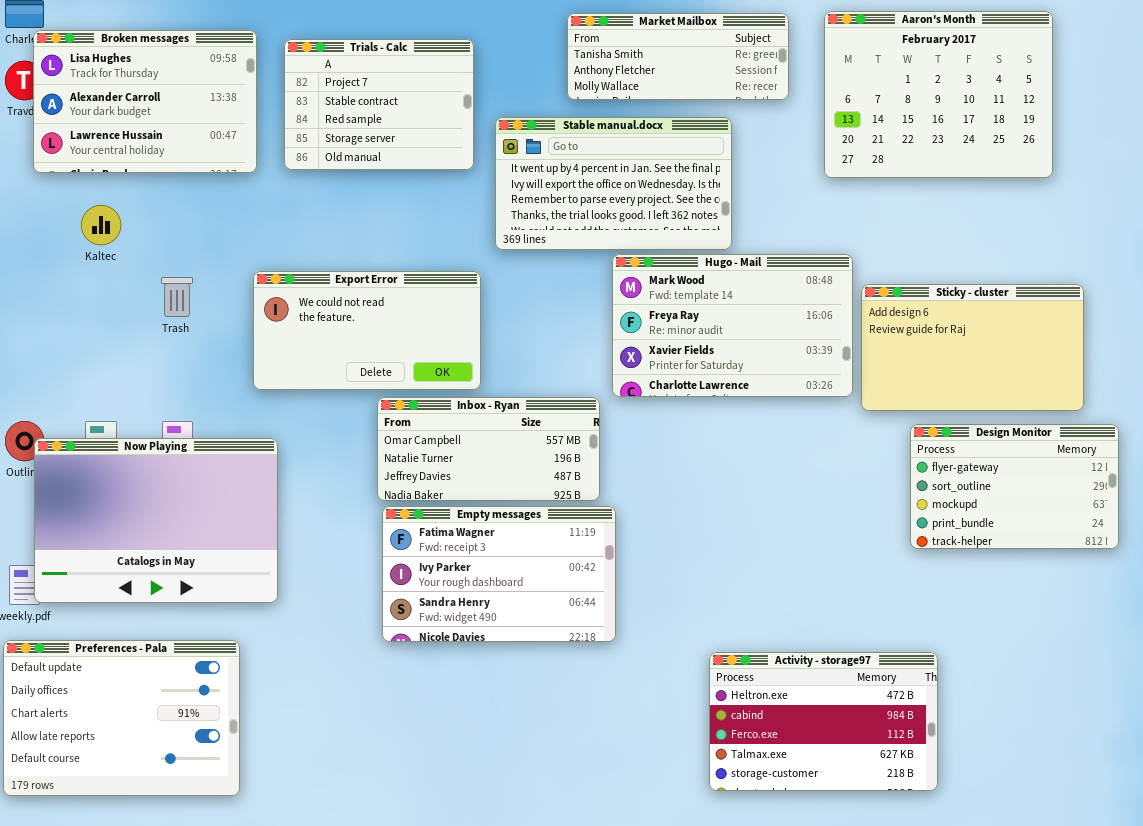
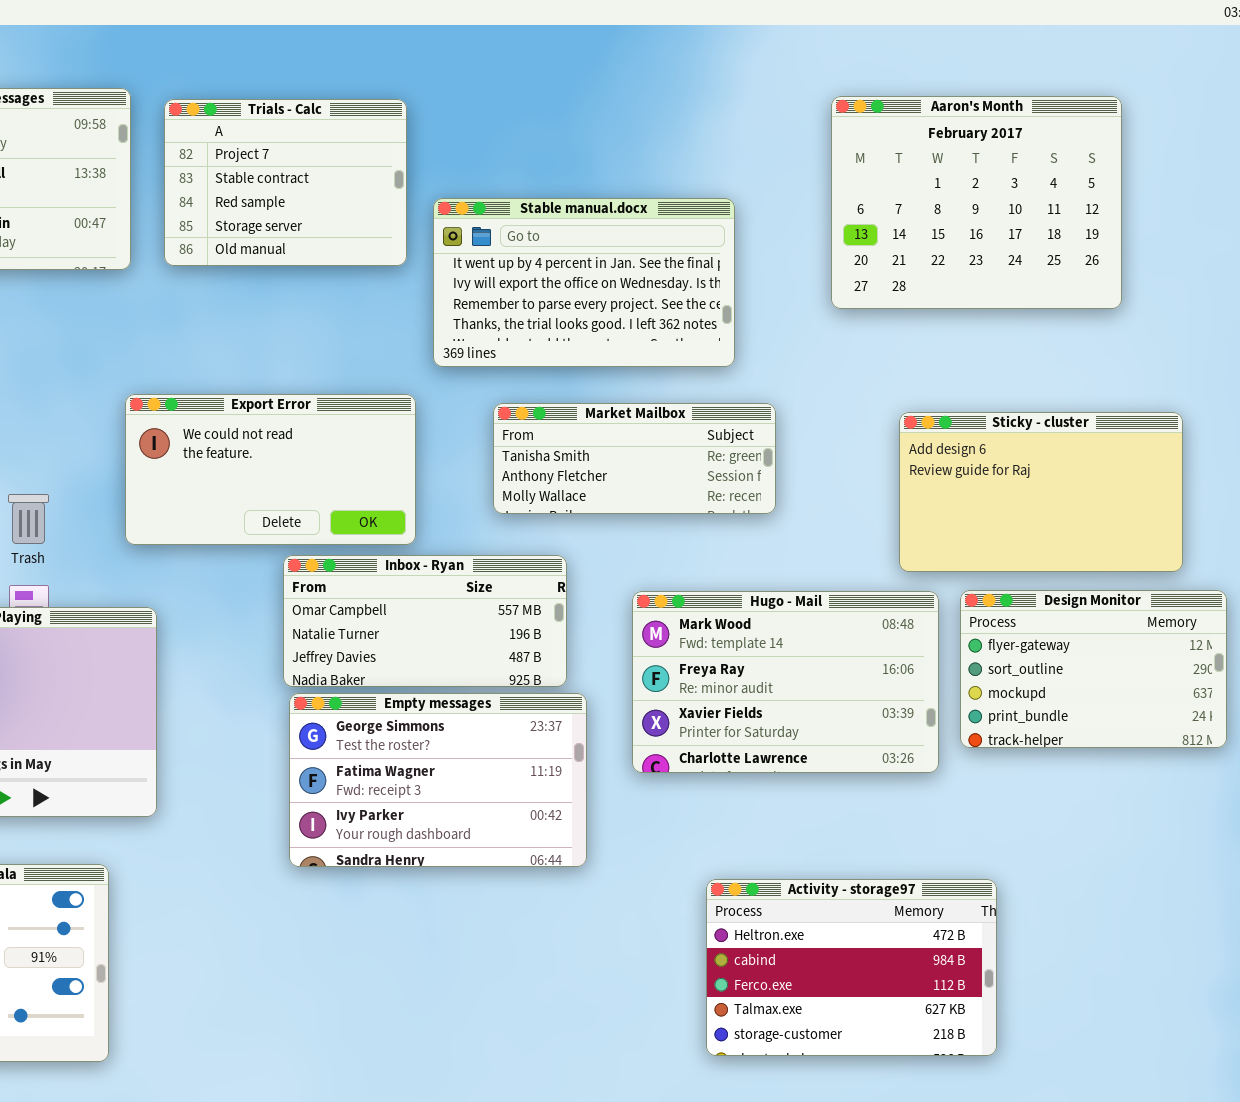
Aaron's Month: [824,11,1053,178] -> [831,96,1122,309], moved
Market Mailbox: [567,13,789,100] -> [493,403,776,514], moved
Hugo - Mail: [612,254,853,397] -> [632,591,939,773], moved
Trash: [161,277,193,317] -> [8,494,49,544], moved
Empty messages: [382,506,616,642] -> [289,693,587,867], scrolled up 1 row

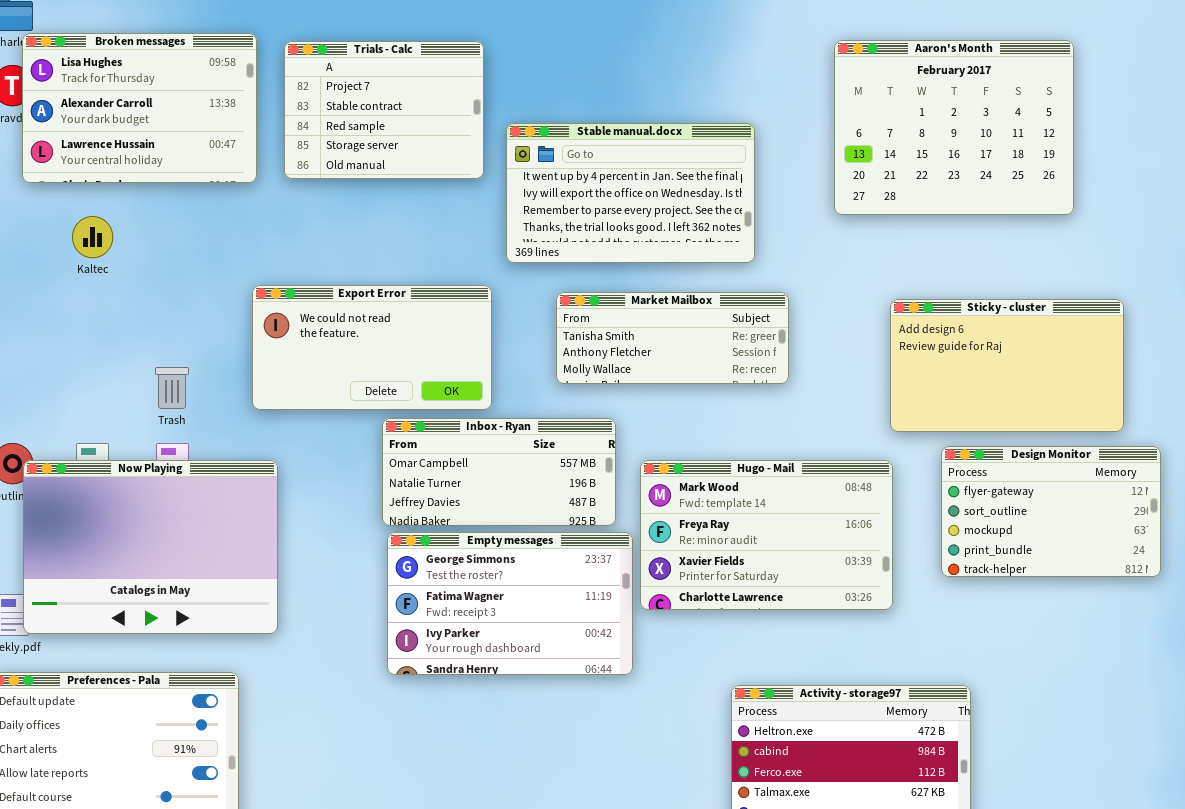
Hugo - Mail: [632,591,939,773] -> [640,460,893,610], moved

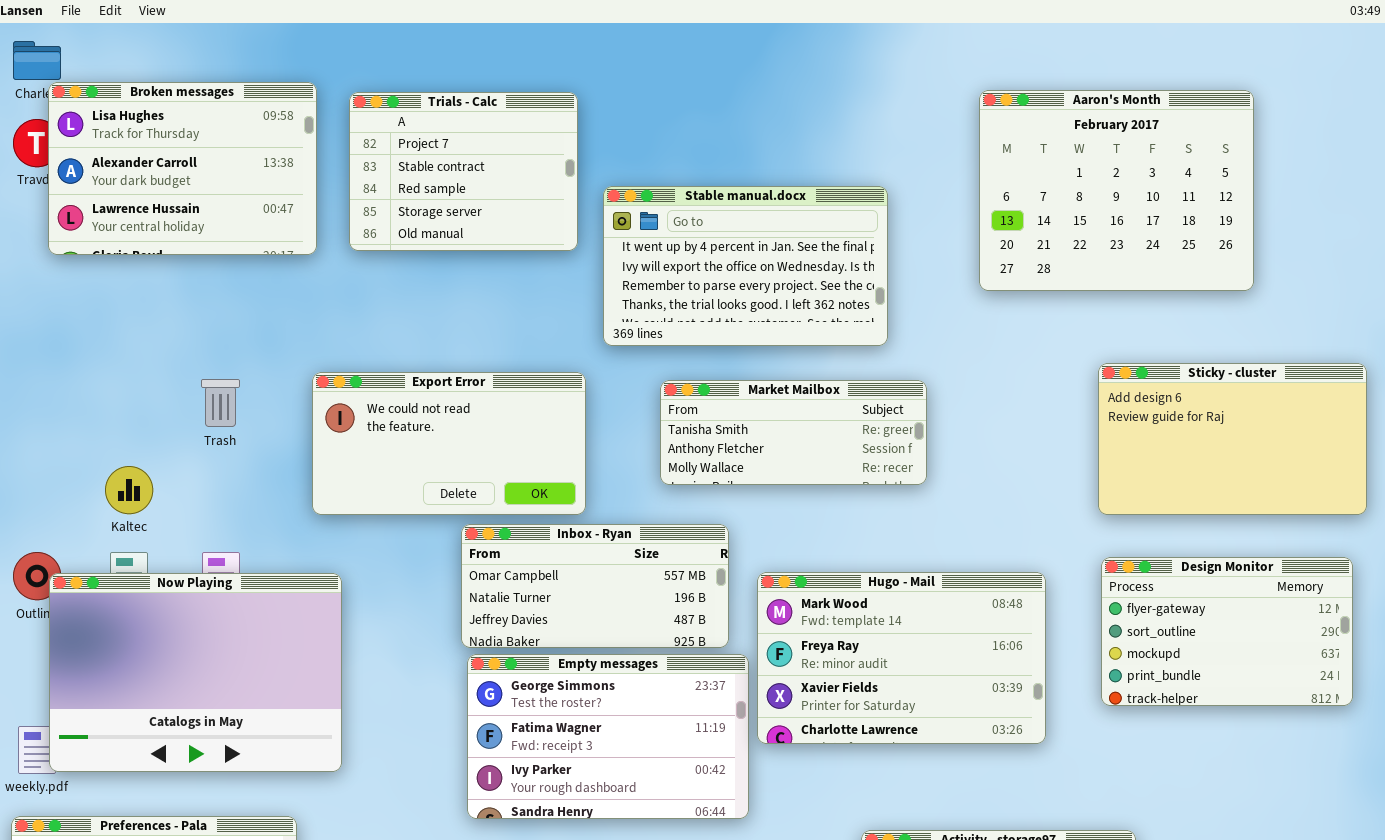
Kaltec: [72,216,113,258] -> [105,466,153,514], moved
Sticky - cluster: [890,299,1124,432] -> [1098,363,1367,515], moved
Trash: [155,367,189,409] -> [201,379,240,427], moved

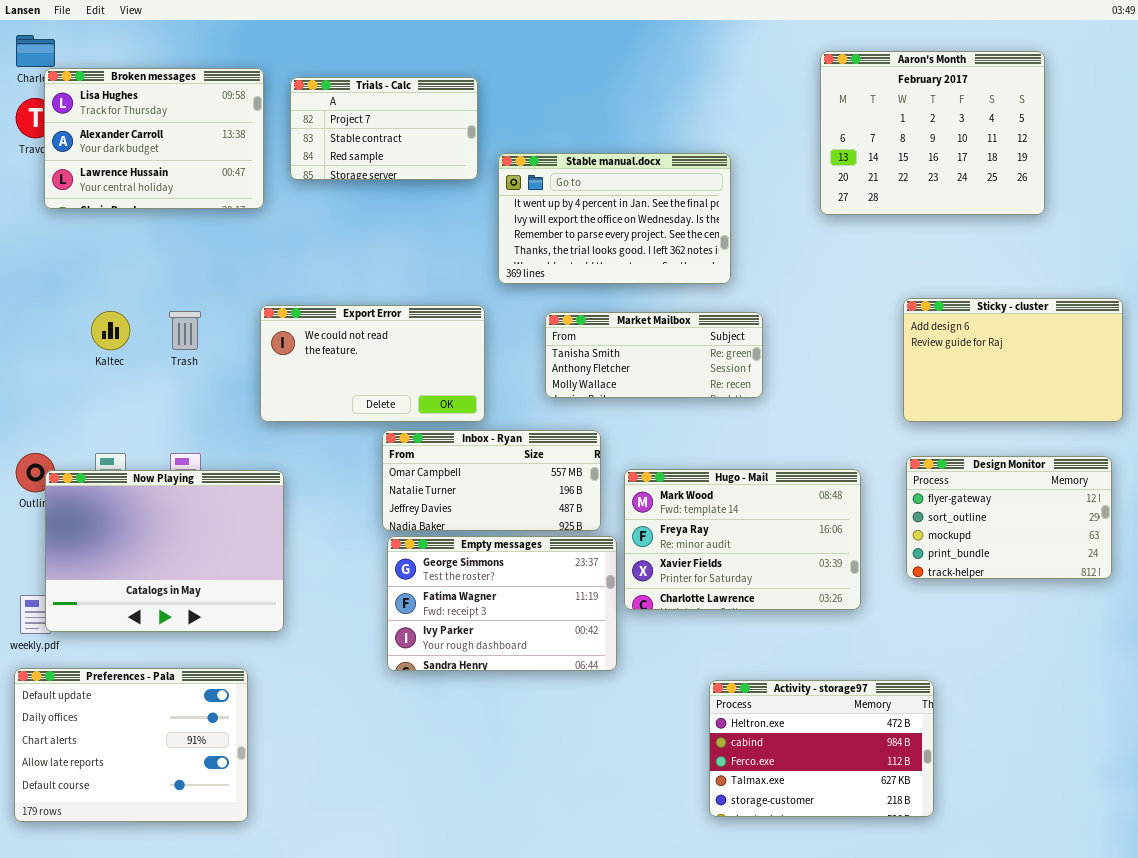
Aaron's Month: [979,90,1254,291] -> [820,51,1045,215], moved
Trials - Calc: [349,92,578,251] -> [290,77,478,180], resized
Kaltec: [105,466,153,514] -> [91,311,130,350], moved

